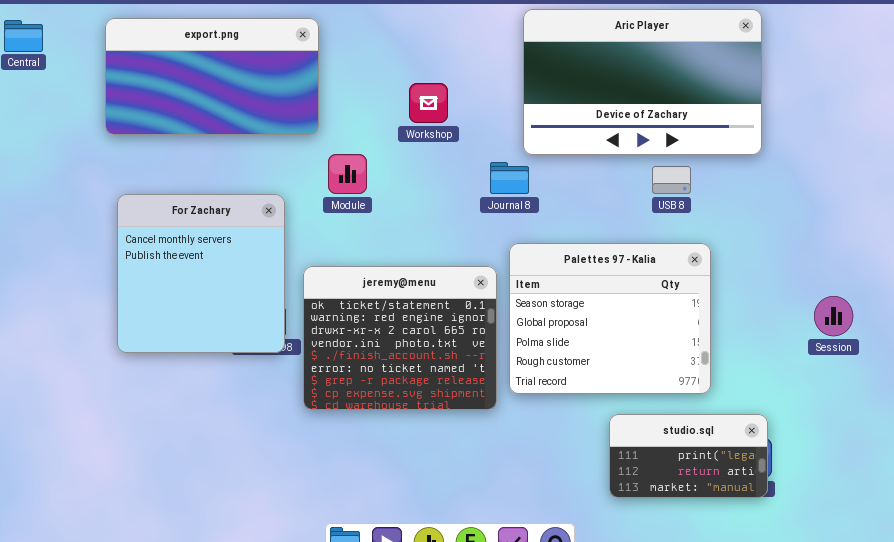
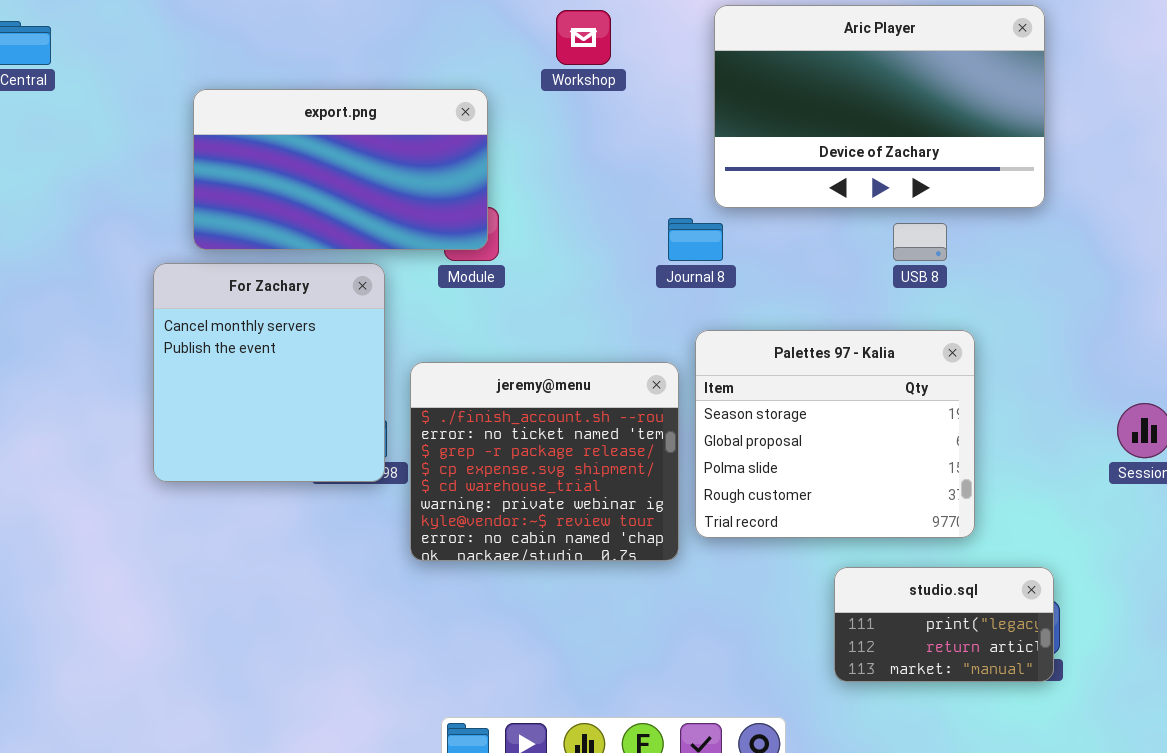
export.png: [105,18,319,135] -> [193,89,488,250], moved
Workshop: [409,83,448,123] -> [556,10,611,65], moved
jeremy@menu: [303,266,497,410] -> [410,362,679,561], scrolled down 4 rows

